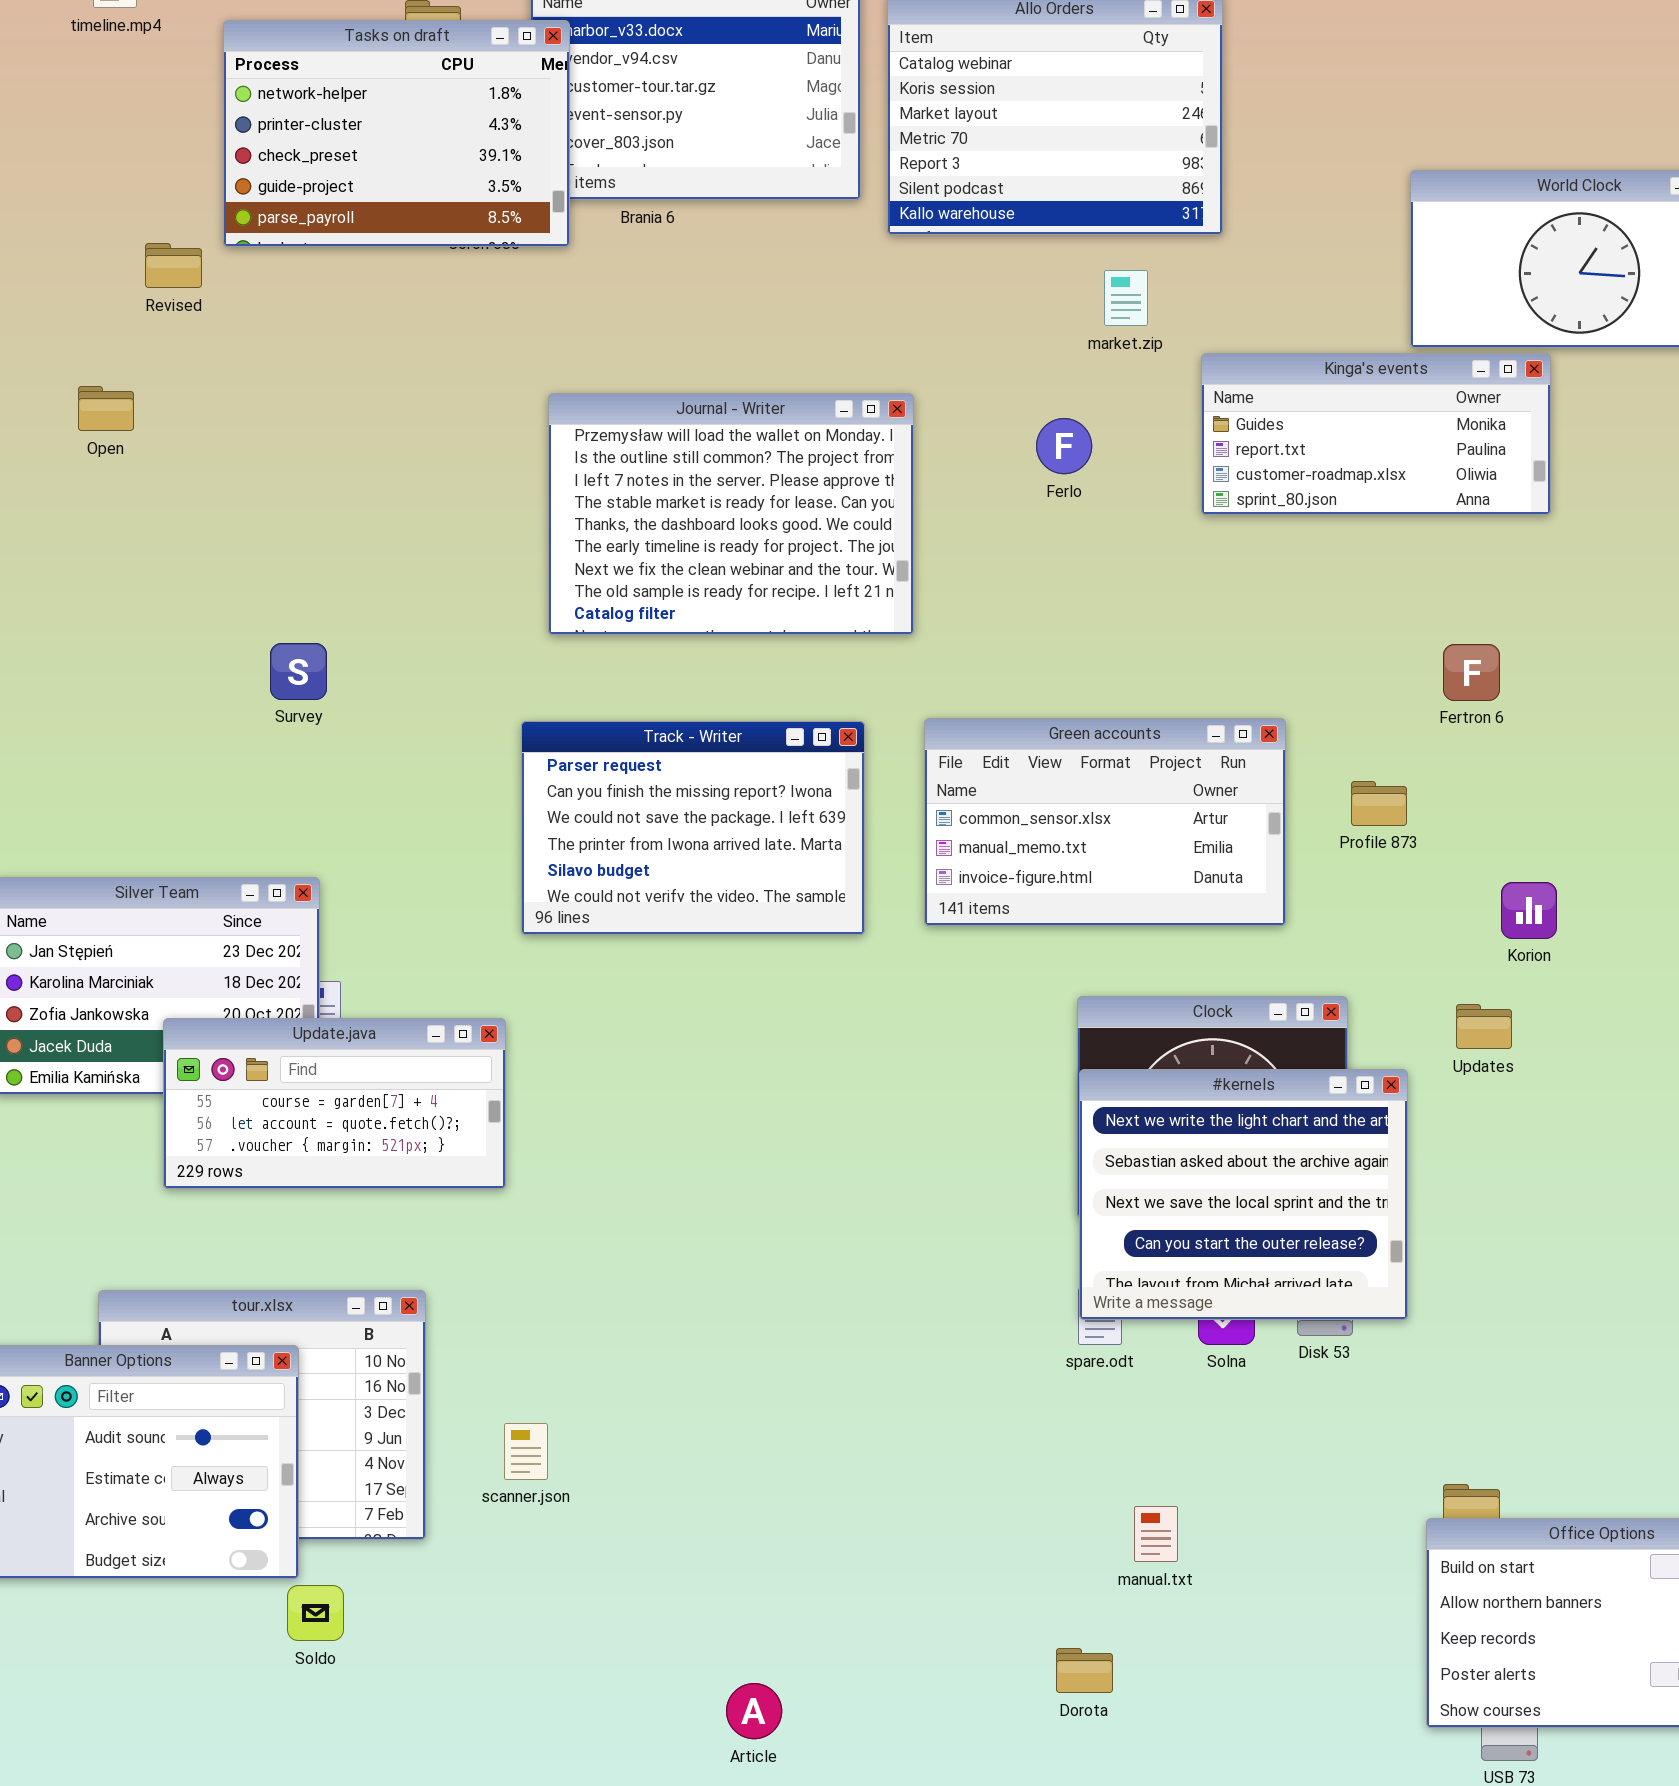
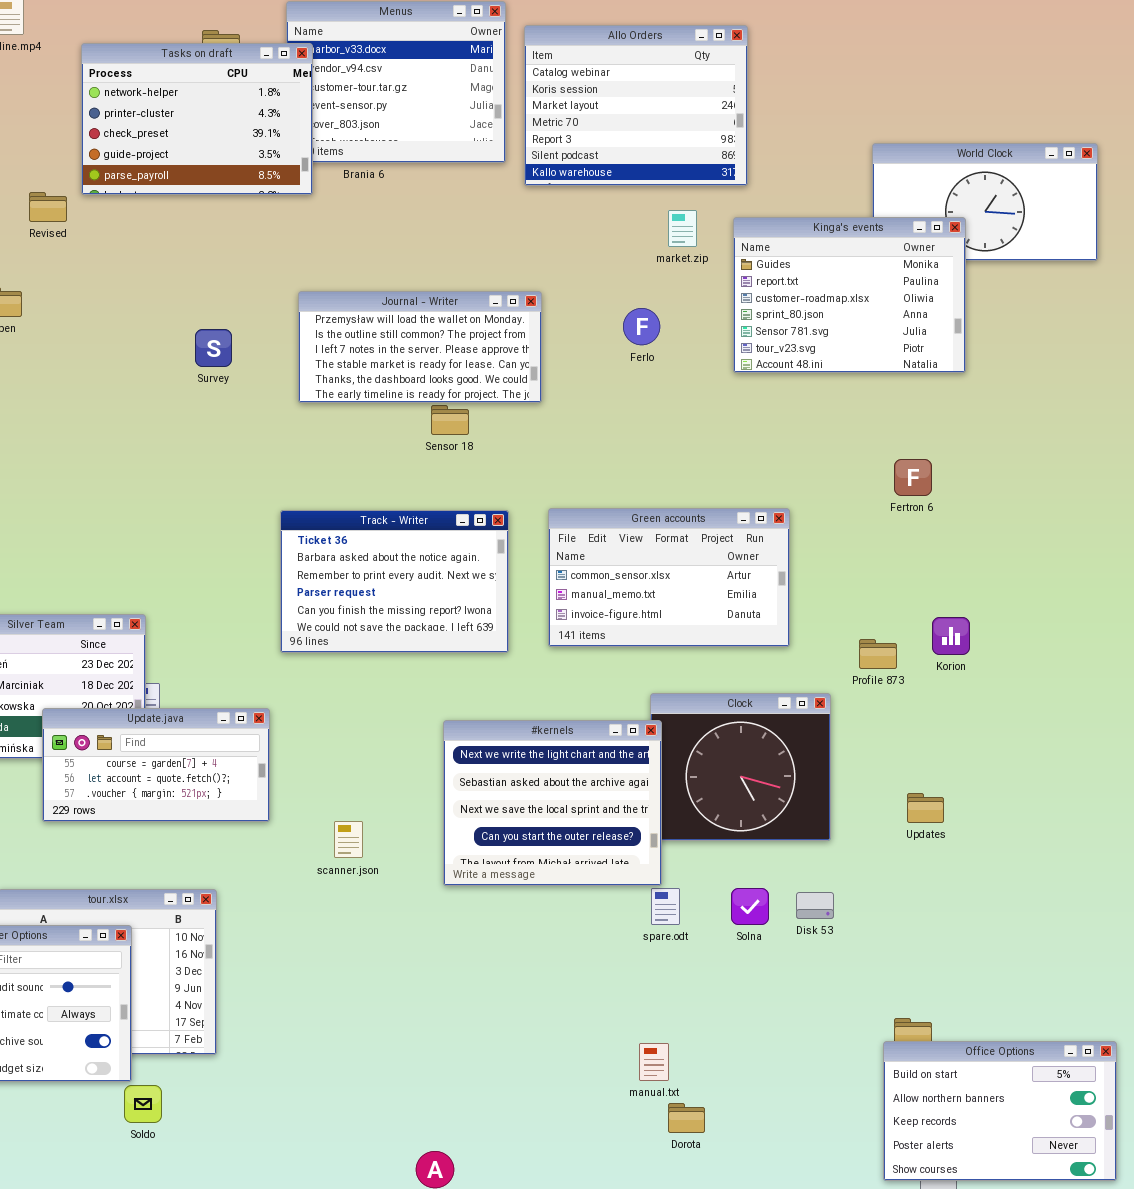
Kinga's events: [1201,353,1551,515] -> [733,217,966,373], resized
Journal - Writer: [548,393,914,635] -> [298,291,542,403], resized
Survey: [270,643,327,700] -> [195,329,232,367], moved
Track - Writer: [521,721,865,935] -> [280,510,509,653], scrolled up 3 rows
Profile 873: [1351,781,1407,826] -> [859,639,897,669], moved
Updates: [1456,1004,1512,1049] -> [907,793,944,823], moved
#kernels: [1079,1069,1408,1320] -> [443,720,662,886], moved
scanner.json: [504,1423,548,1480] -> [334,821,363,858], moved
manual.txt: [1134,1506,1178,1562] -> [639,1043,669,1081], moved
Dorota: [1056,1648,1113,1693] -> [668,1103,705,1133], moved

